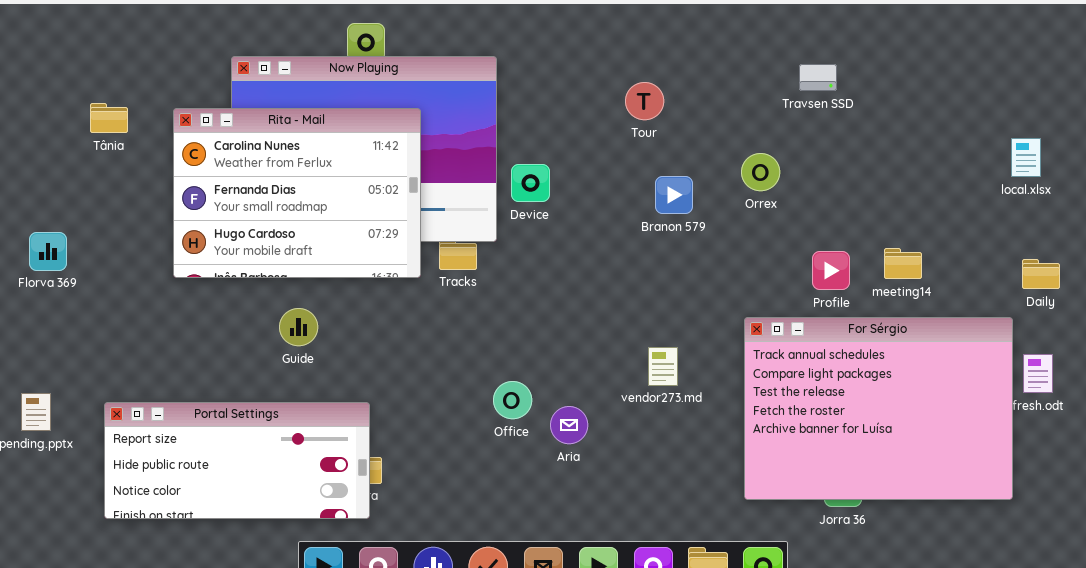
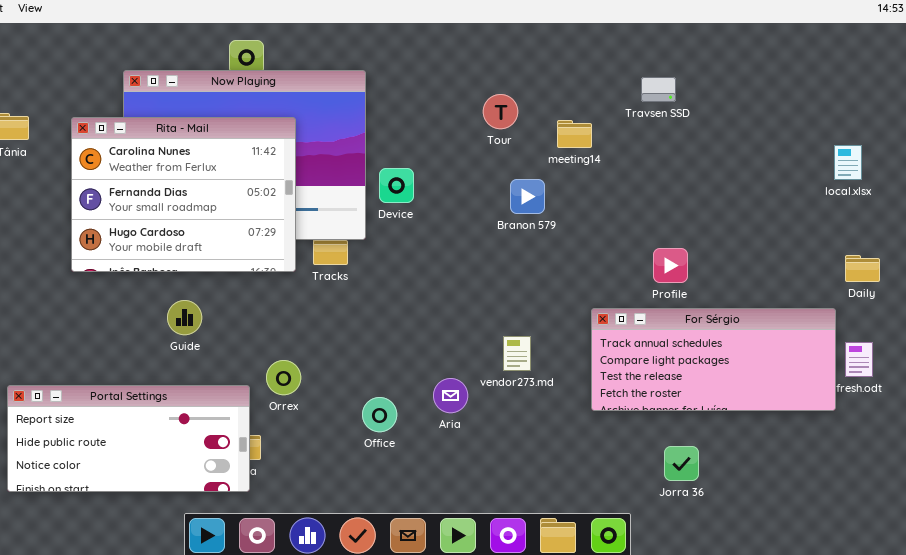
Orrex: [741,153,780,191] -> [266,360,301,395], moved
meeting14: [884,248,922,279] -> [557,120,592,148], moved
For Sérgio: [744,317,1013,500] -> [591,308,836,411], resized
Office: [493,381,532,419] -> [362,397,397,432], moved
Aria: [550,406,588,444] -> [433,378,468,413], moved

